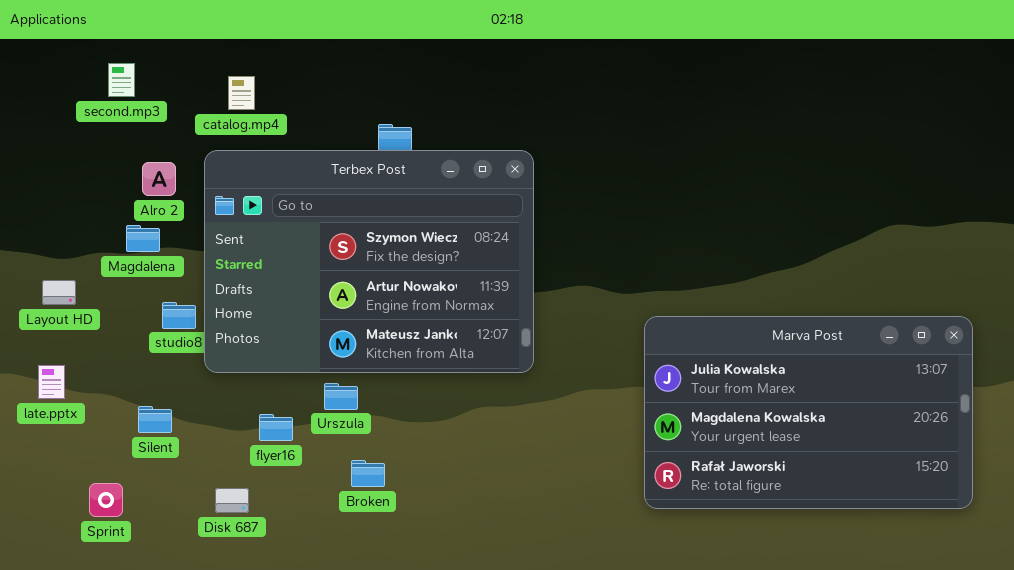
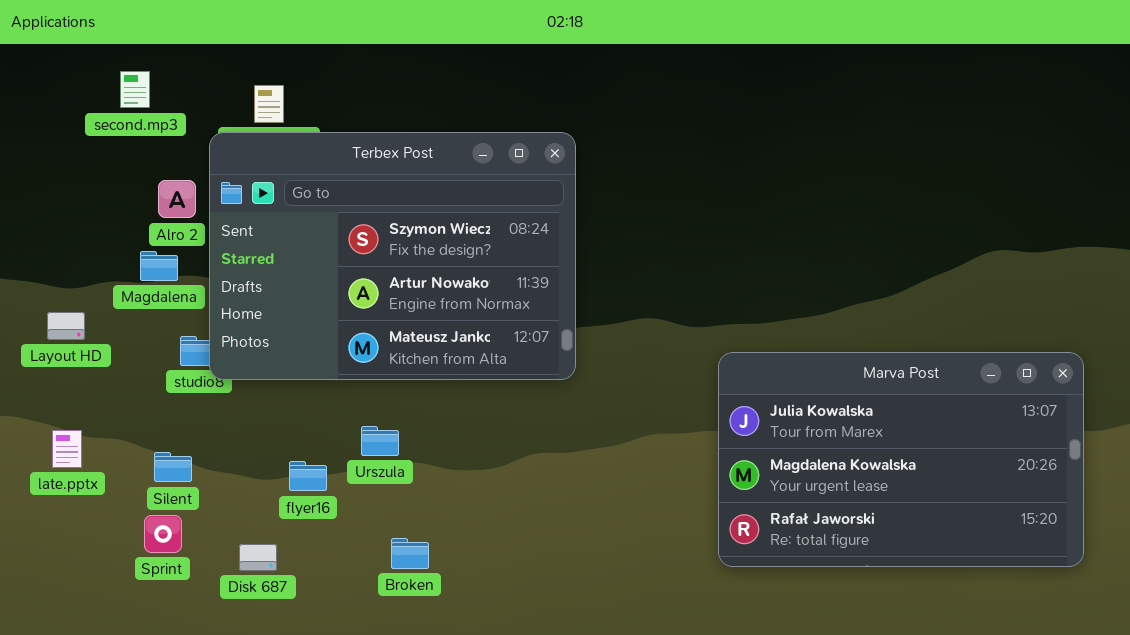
Terbex Post: [204,150,534,373] -> [209,132,576,380], moved
late.pptx: [38,365,65,399] -> [52,430,82,468], moved
Broken: [351,460,385,487] -> [391,538,429,569], moved
Sprint: [89,483,123,517] -> [144,515,182,553], moved

